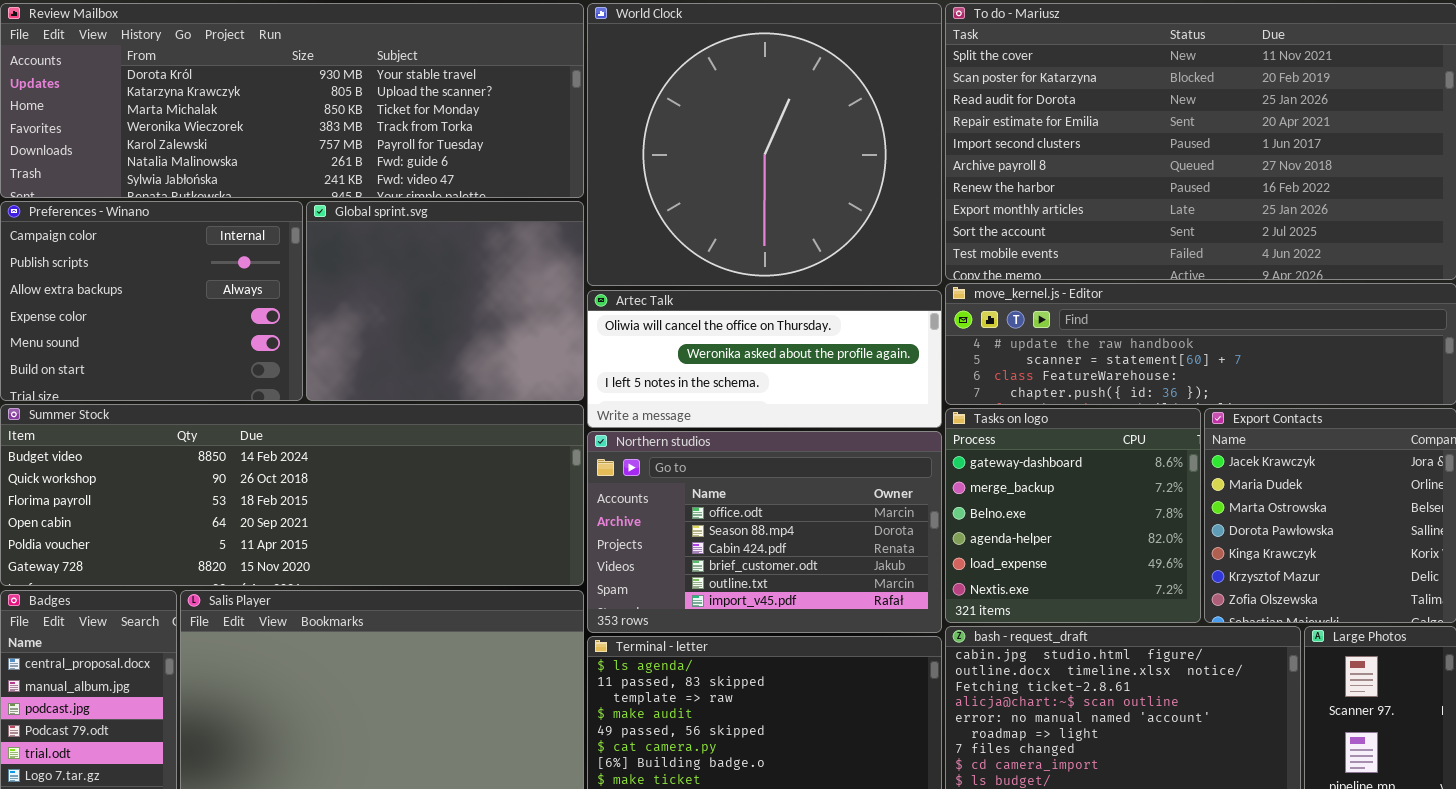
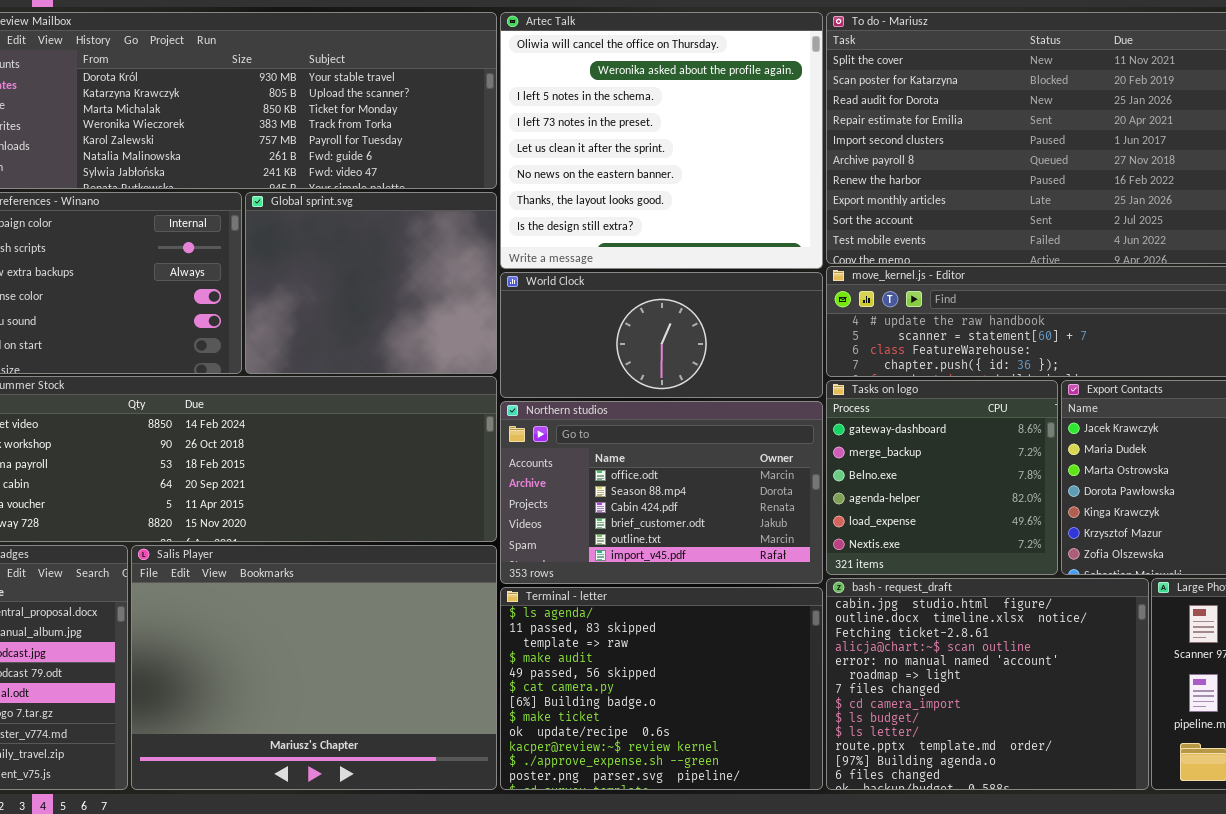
World Clock: [587,3,942,286] -> [500,272,823,398], moved, resized
Artec Talk: [587,290,942,428] -> [500,12,823,269], moved, resized

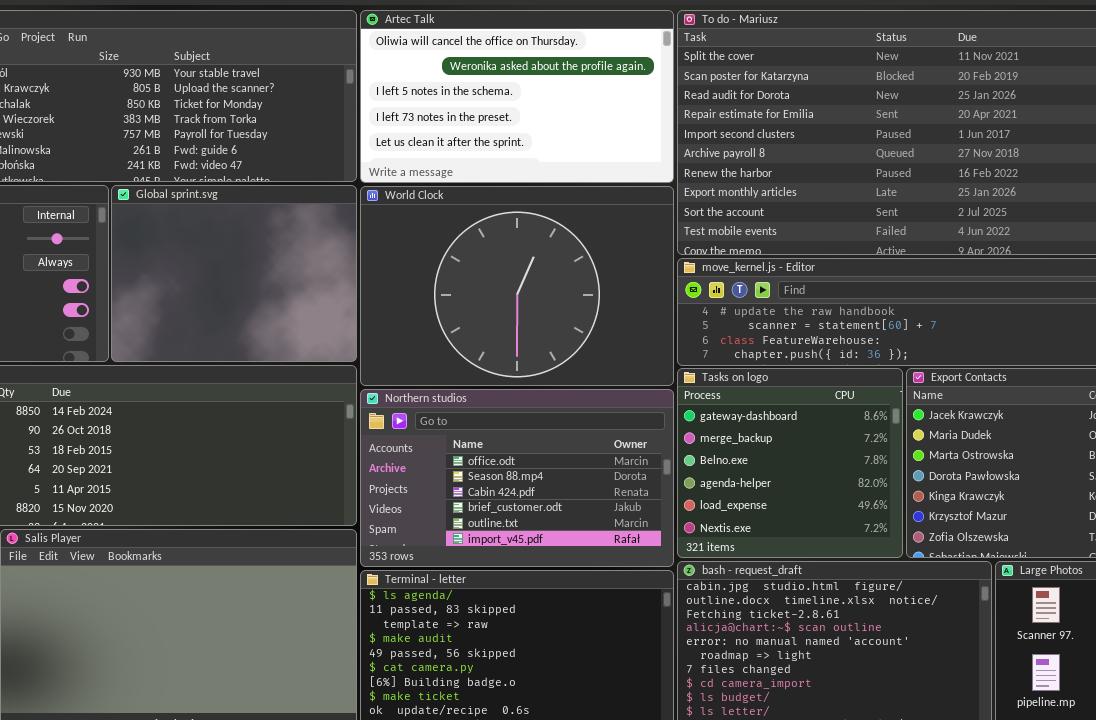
Artec Talk: [500,12,823,269] -> [360,10,674,183], resized
World Clock: [500,272,823,398] -> [360,186,674,386], resized

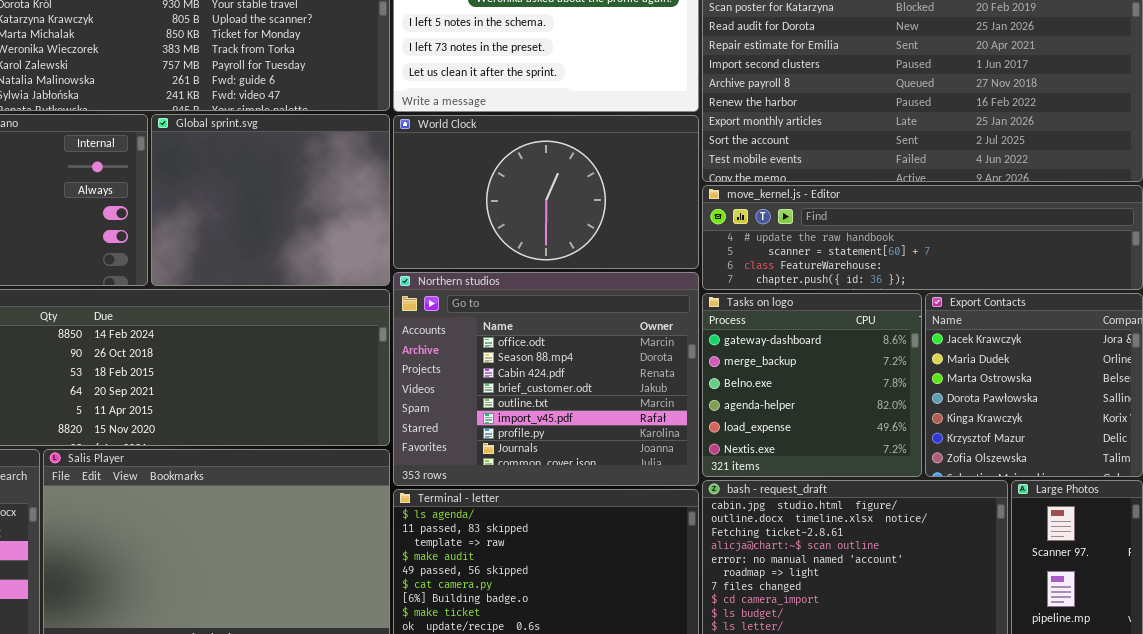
World Clock: [360,186,674,386] -> [393,115,699,269], resized
Northern studios: [360,389,674,567] -> [393,272,699,486], resized

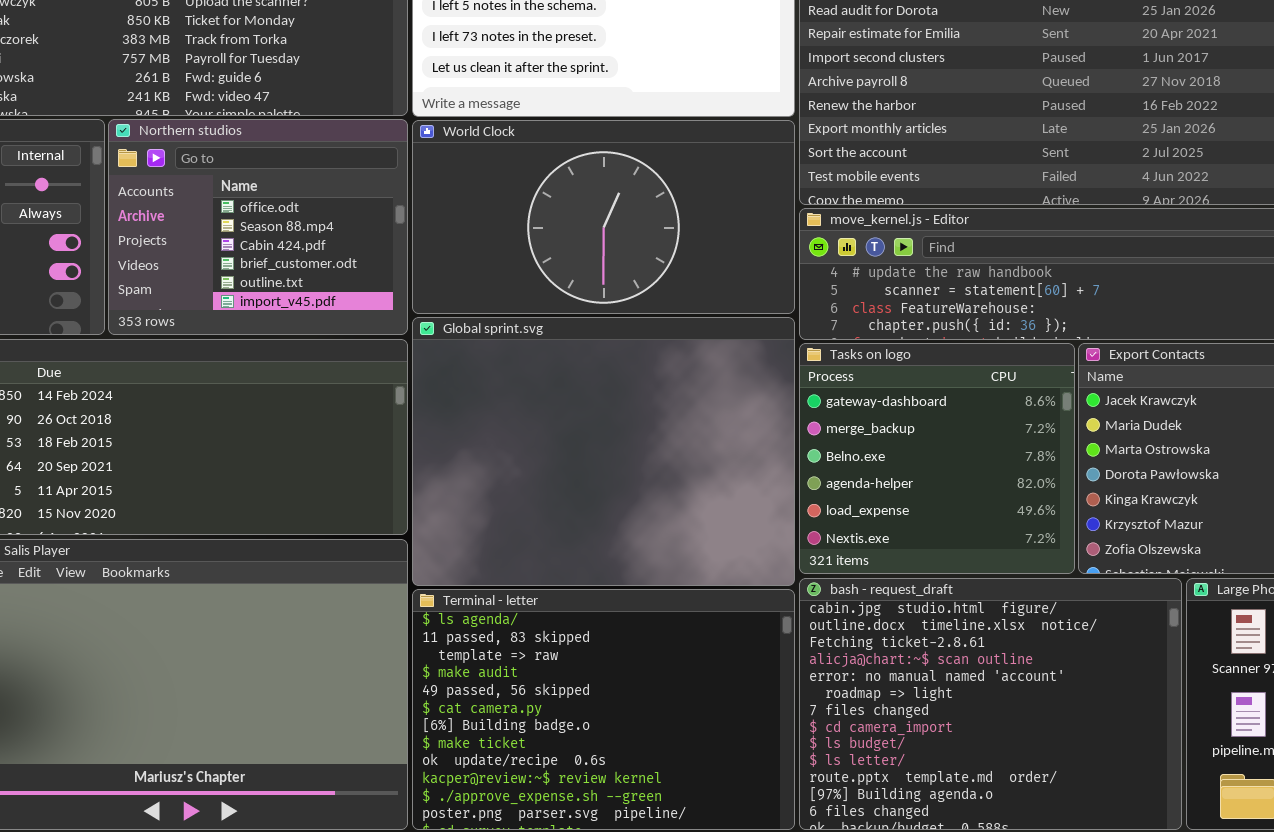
Global sprint.svg: [151,114,390,286] -> [412,317,795,586], moved, resized
Northern studios: [393,272,699,486] -> [108,119,408,335], moved, resized

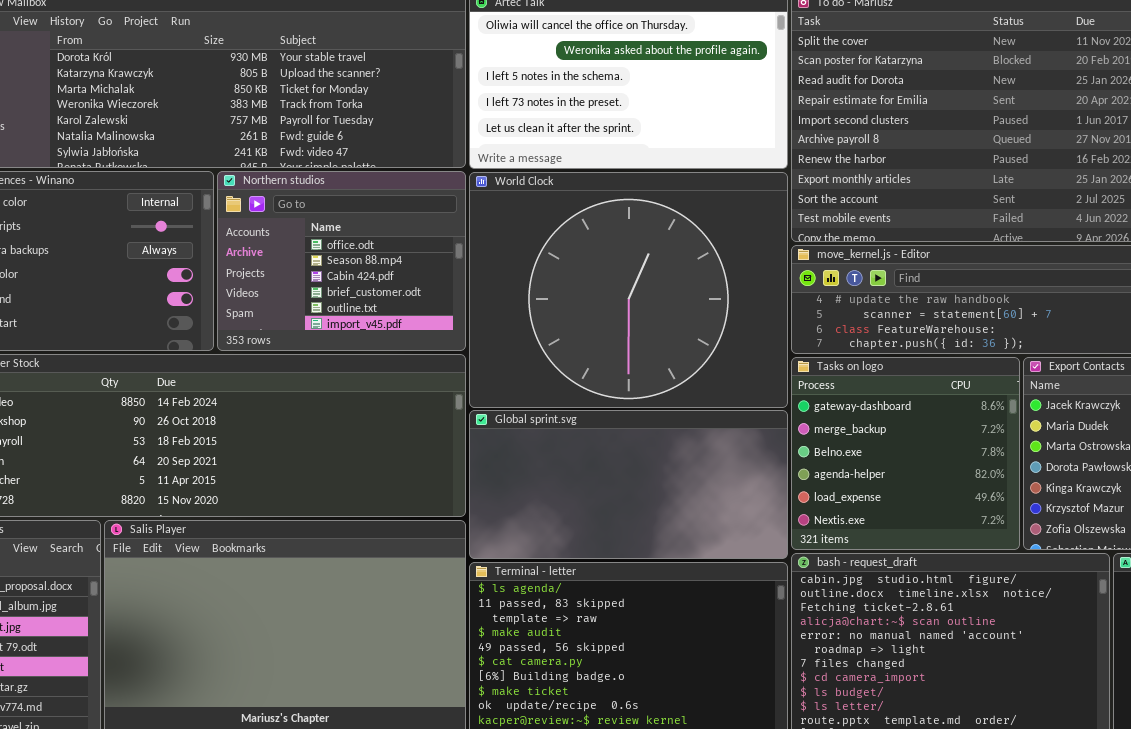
World Clock: [412,120,795,314] -> [469,172,788,408], resized
Global sprint.svg: [412,317,795,586] -> [469,410,788,559], resized

